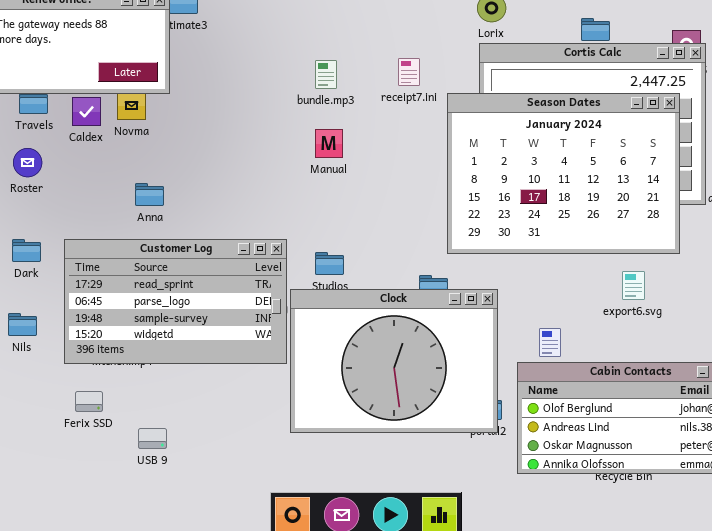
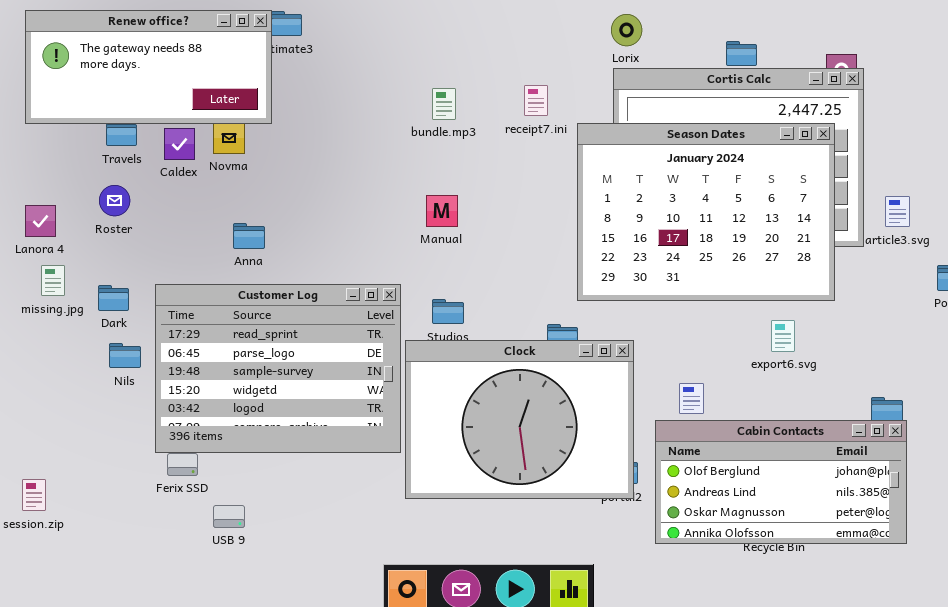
Manual: [315,129,343,158] -> [426,195,458,227], moved
Customer Log: [64,239,287,364] -> [155,284,401,453], resized
Nils: [8,313,37,336] -> [109,343,141,368], moved
USB 9: [138,428,167,449] -> [213,505,245,528], moved

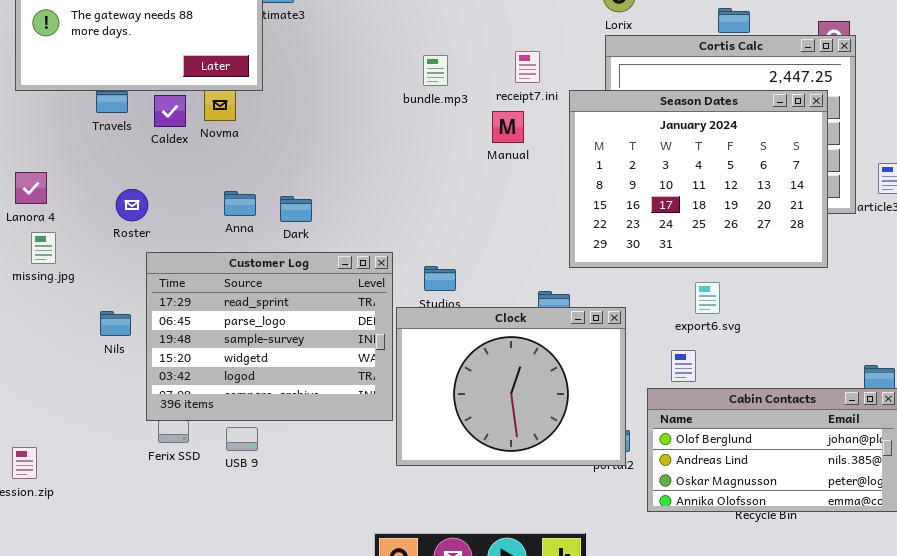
Roster: [99,185,130,216] -> [116,189,148,221], moved
Manual: [426,195,458,227] -> [492,111,524,143], moved
Dark: [98,285,129,311] -> [280,196,312,222], moved
export6.svg: [771,320,795,352] -> [695,282,720,314], moved
USB 9: [213,505,245,528] -> [226,427,258,451], moved

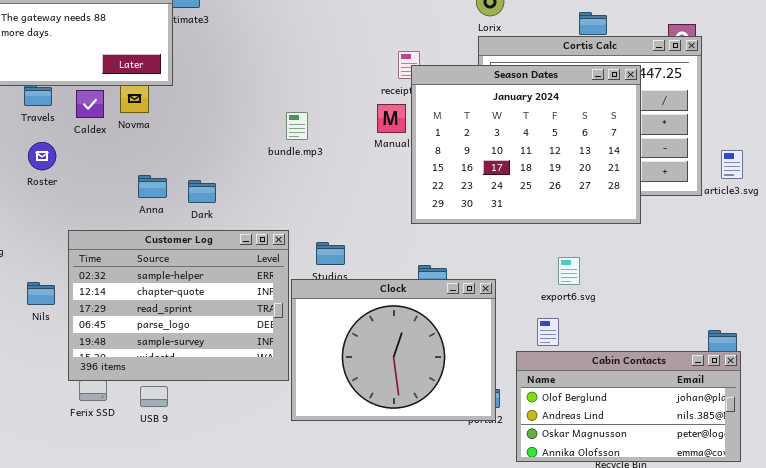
bundle.mp3: [423,55,448,86] -> [286,112,308,140], moved
Season Dates: [569,90,828,268] -> [411,65,641,224], moved
Roster: [116,189,148,221] -> [28,142,56,170], moved
Customer Log: [146,252,393,421] -> [68,230,289,381], scrolled up 2 rows

